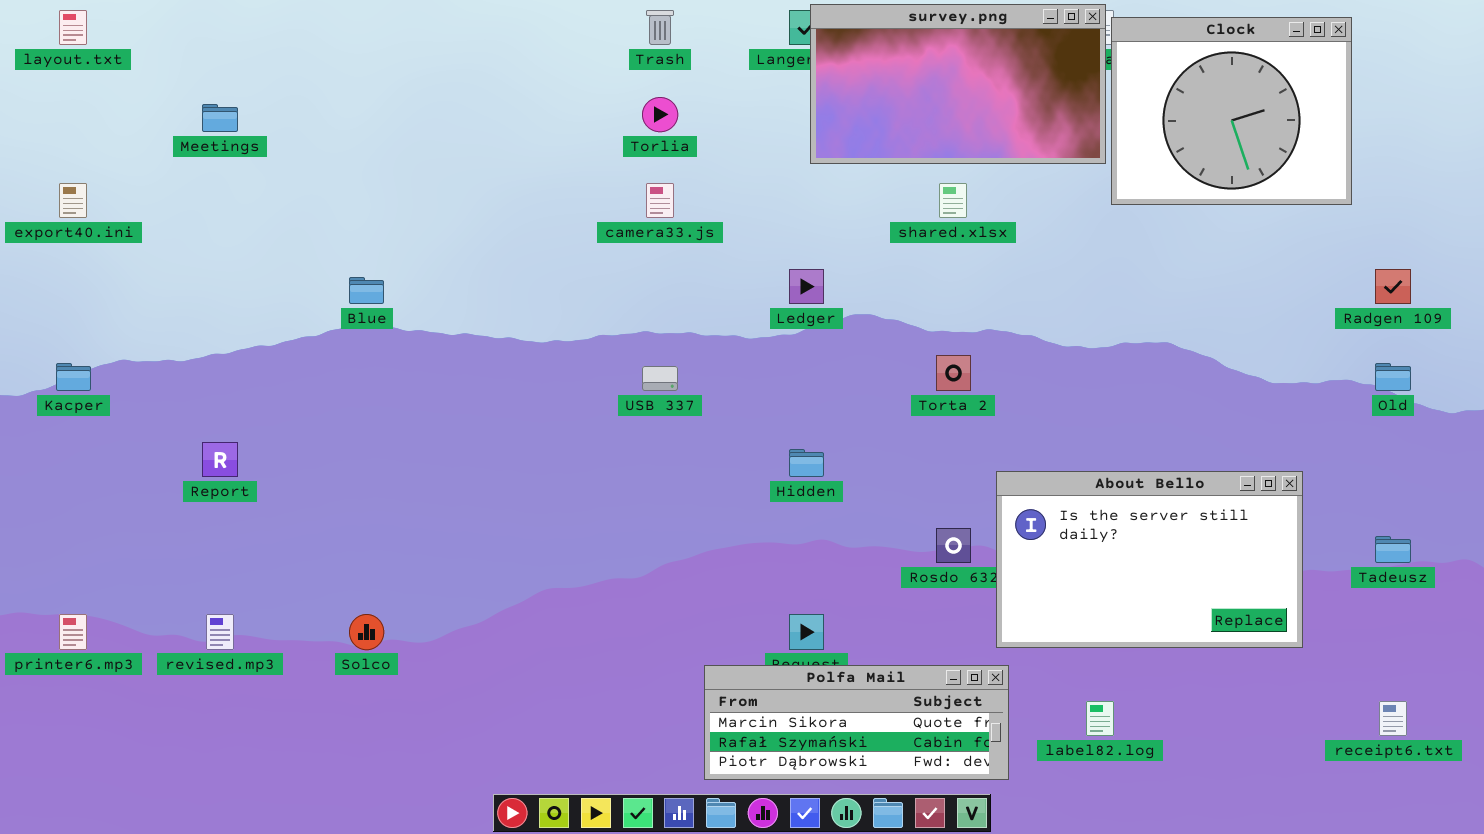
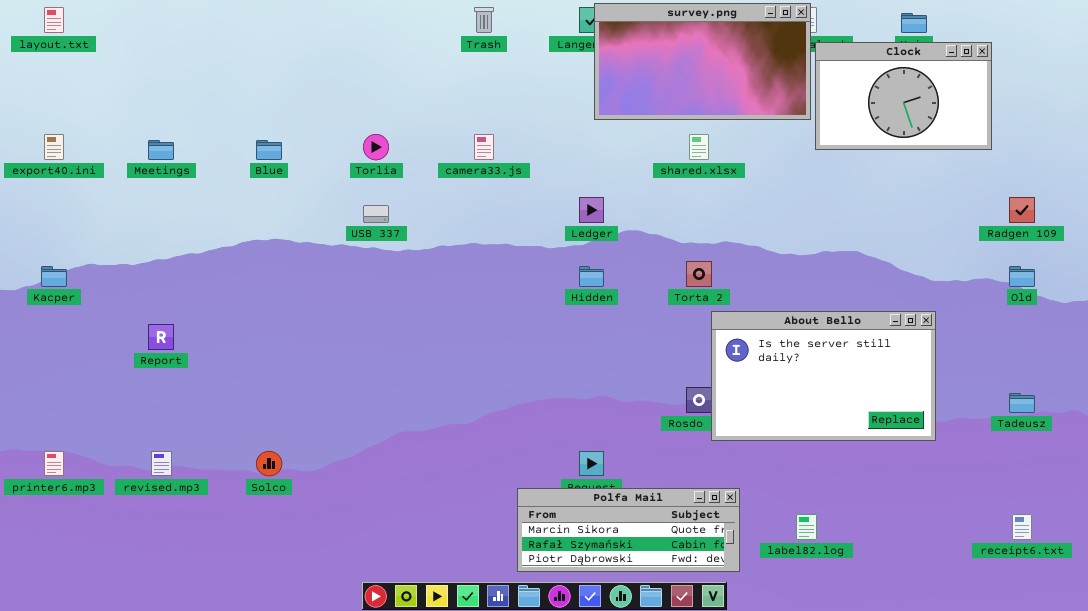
Clock: [1111,17,1352,205] -> [815,42,992,150], resized
Torlia: [642,97,678,132] -> [363,134,389,160], moved
Meetings: [202,104,238,132] -> [148,140,174,160], moved
Blue: [349,277,384,304] -> [256,140,282,160], moved
USB 337: [642,366,678,391] -> [363,205,389,223], moved
Hidden: [789,449,824,477] -> [579,266,604,287], moved
About Bello: [996,471,1303,648] -> [711,311,936,441], moved

